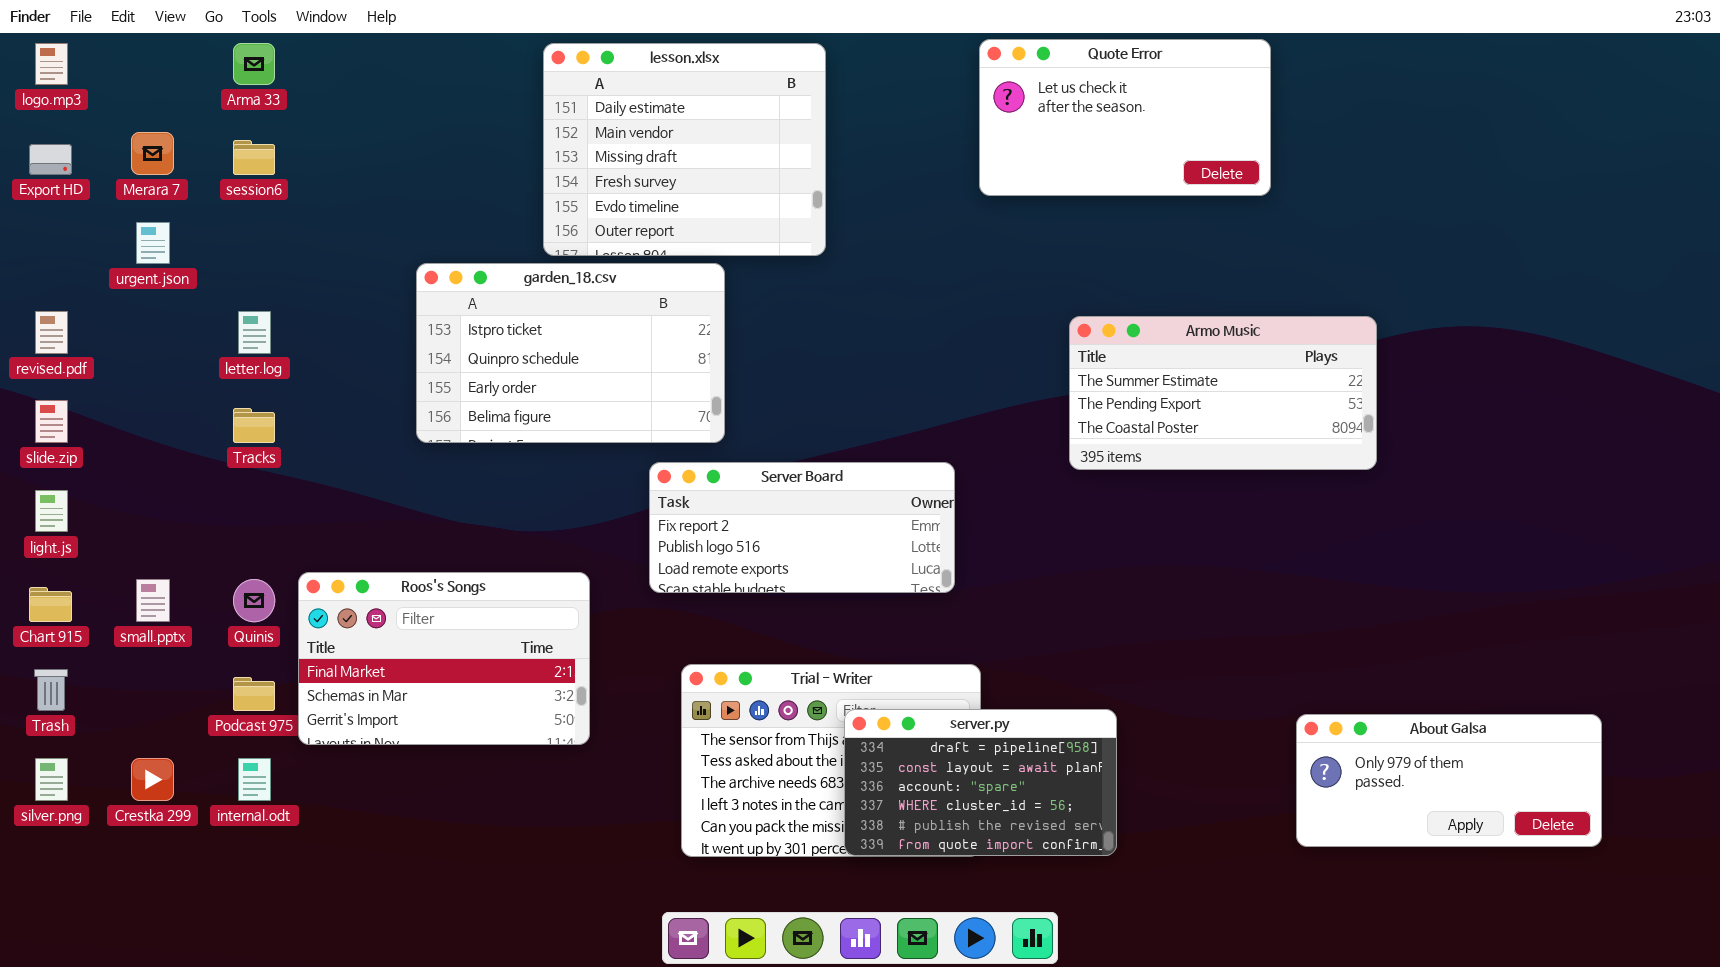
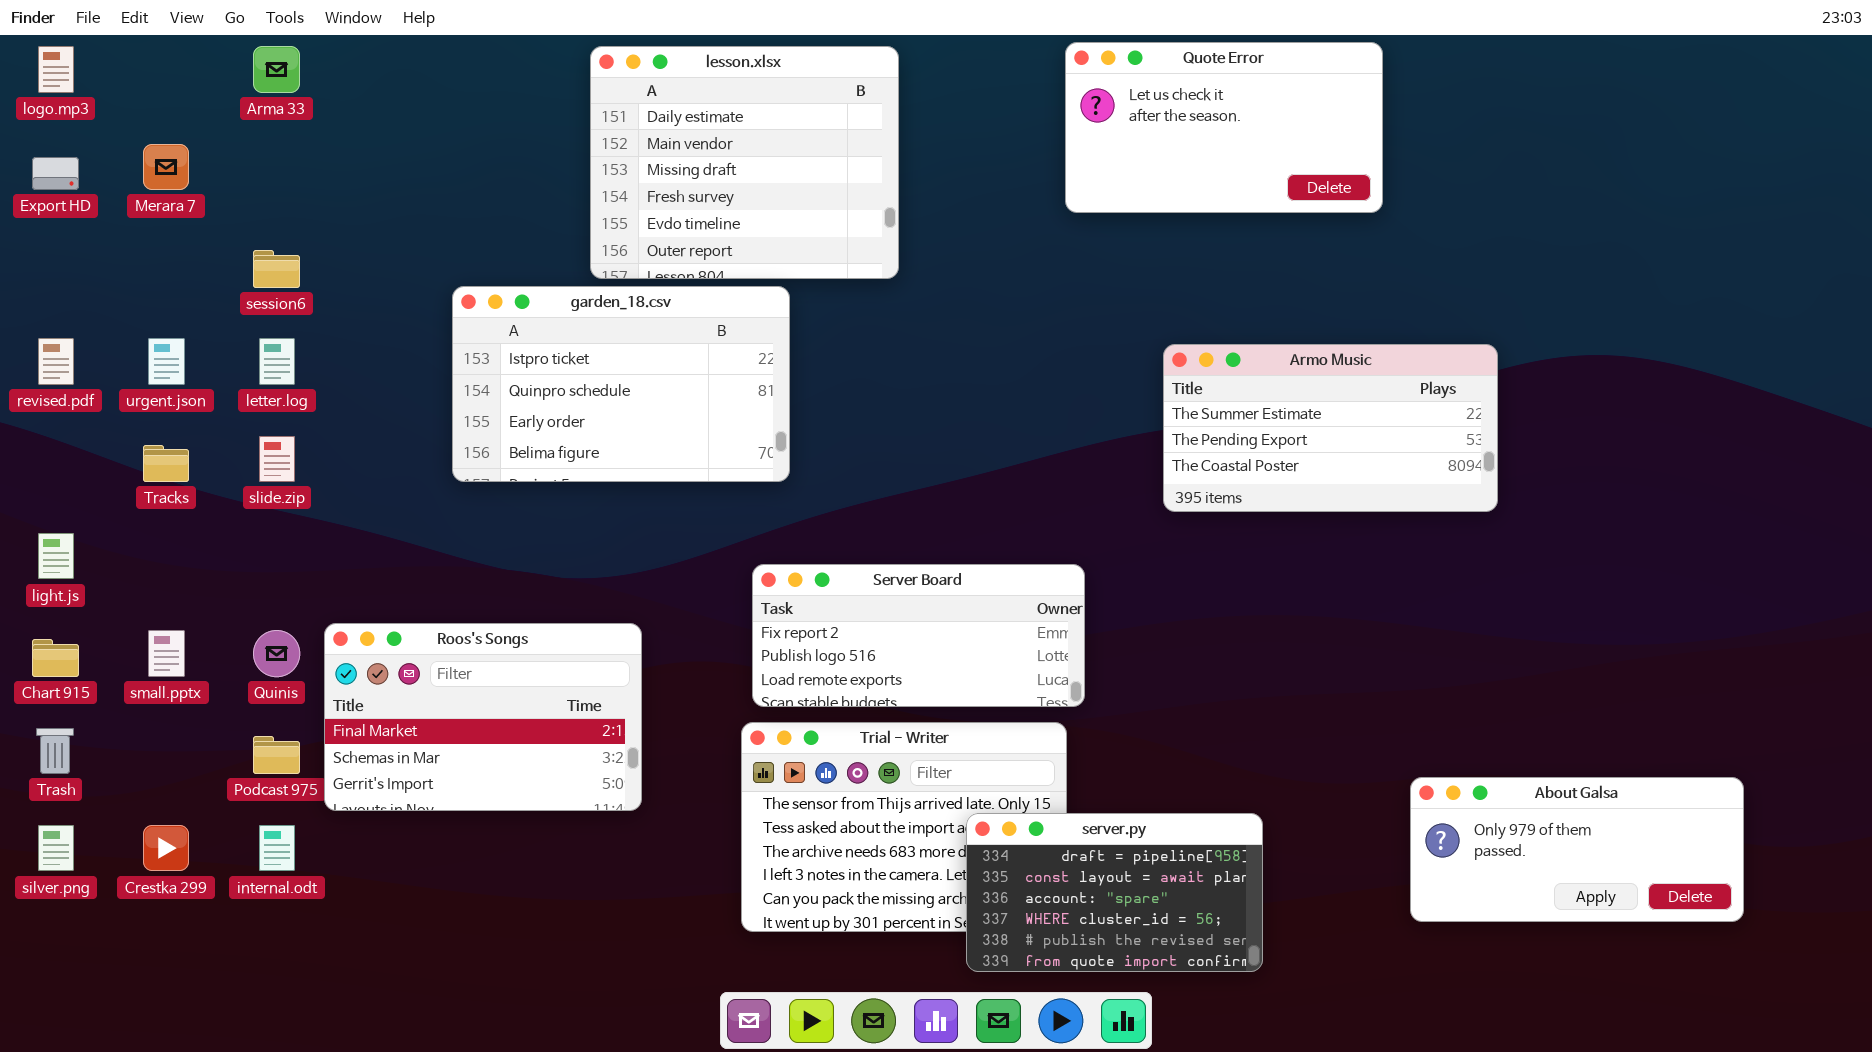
session6: [233,140,275,175] -> [253,250,300,288], moved
urgent.json: [136,222,170,264] -> [148,338,185,385], moved
slide.zip: [35,400,68,443] -> [259,436,295,482], moved
Tracks: [233,408,275,443] -> [143,445,189,482], moved
Server Board: [649,462,955,593] -> [752,564,1085,707], moved
server.py: [844,709,1117,856] -> [966,813,1263,972], moved

